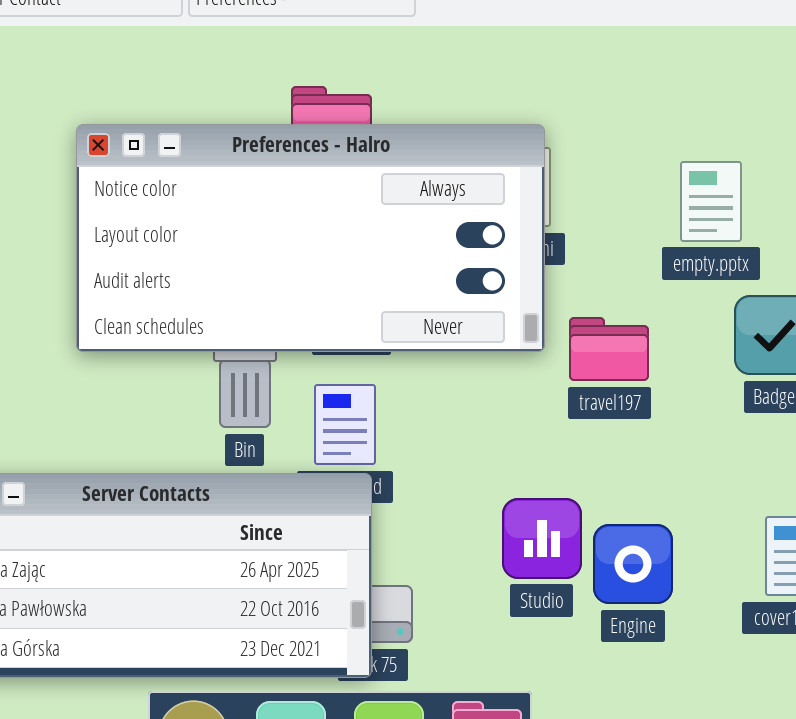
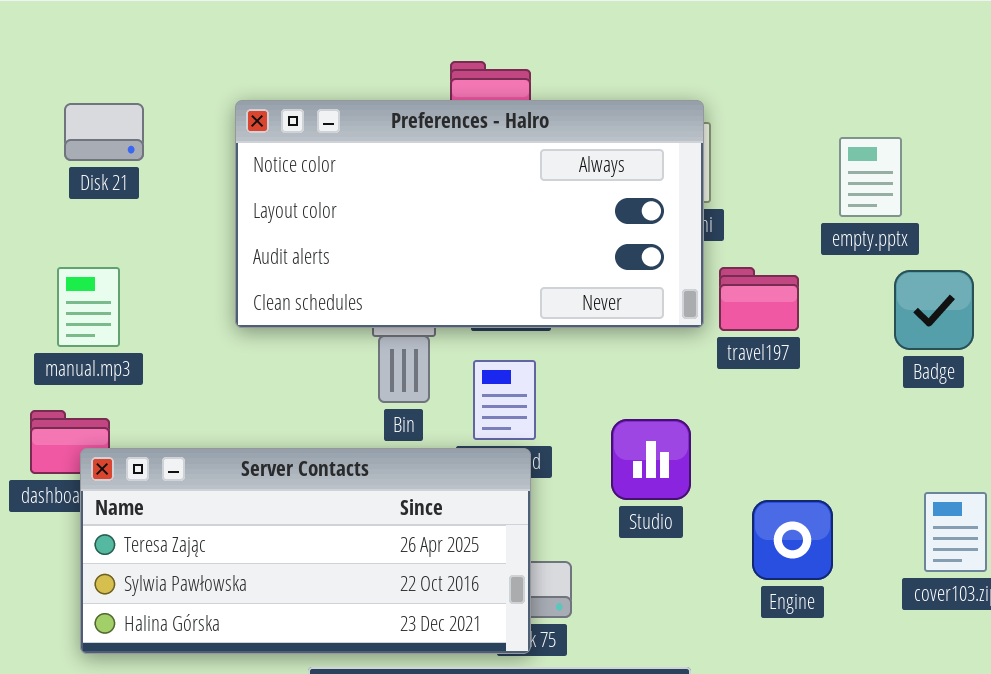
travel197: [569,317,649,381] -> [719,267,799,331], moved
Studio: [502,498,582,579] -> [611,419,691,500], moved

